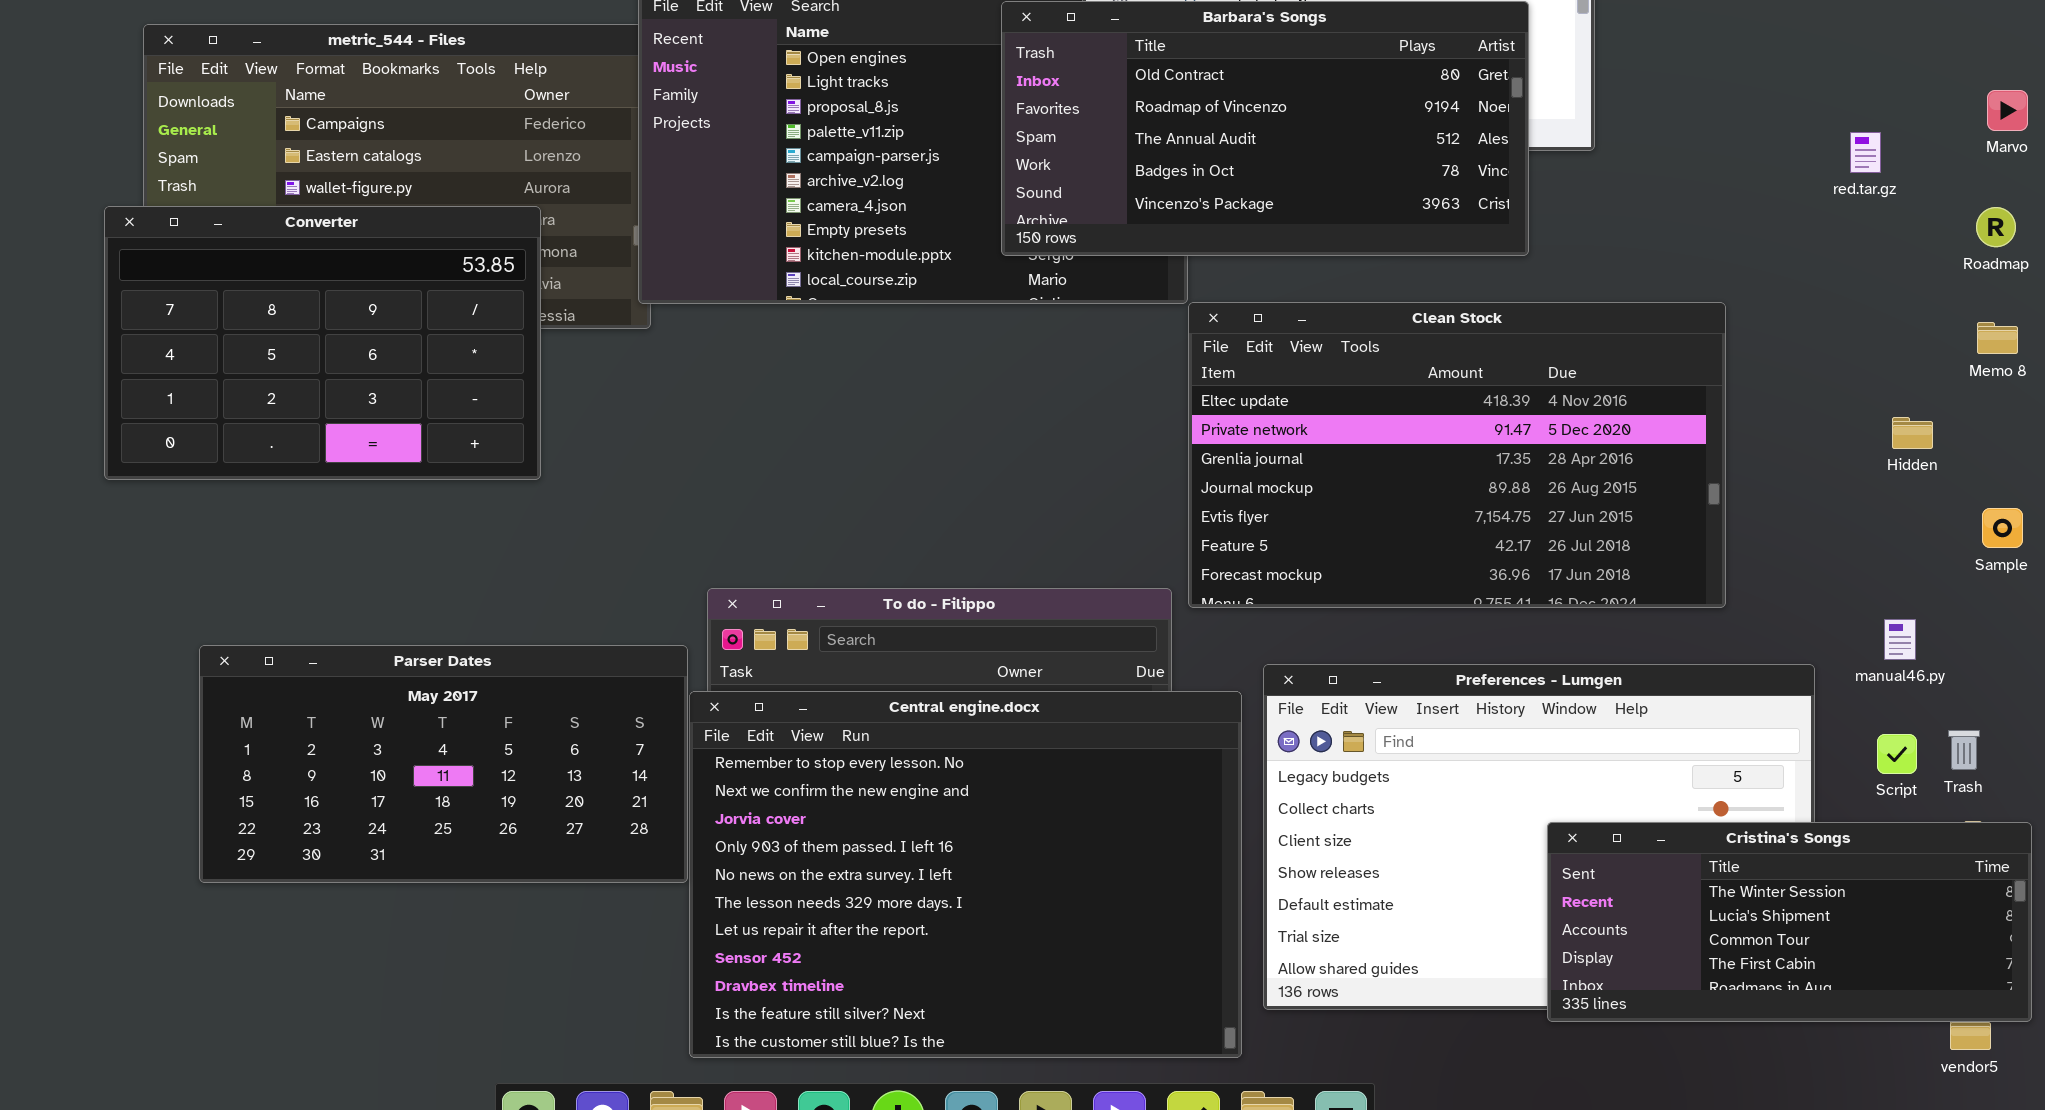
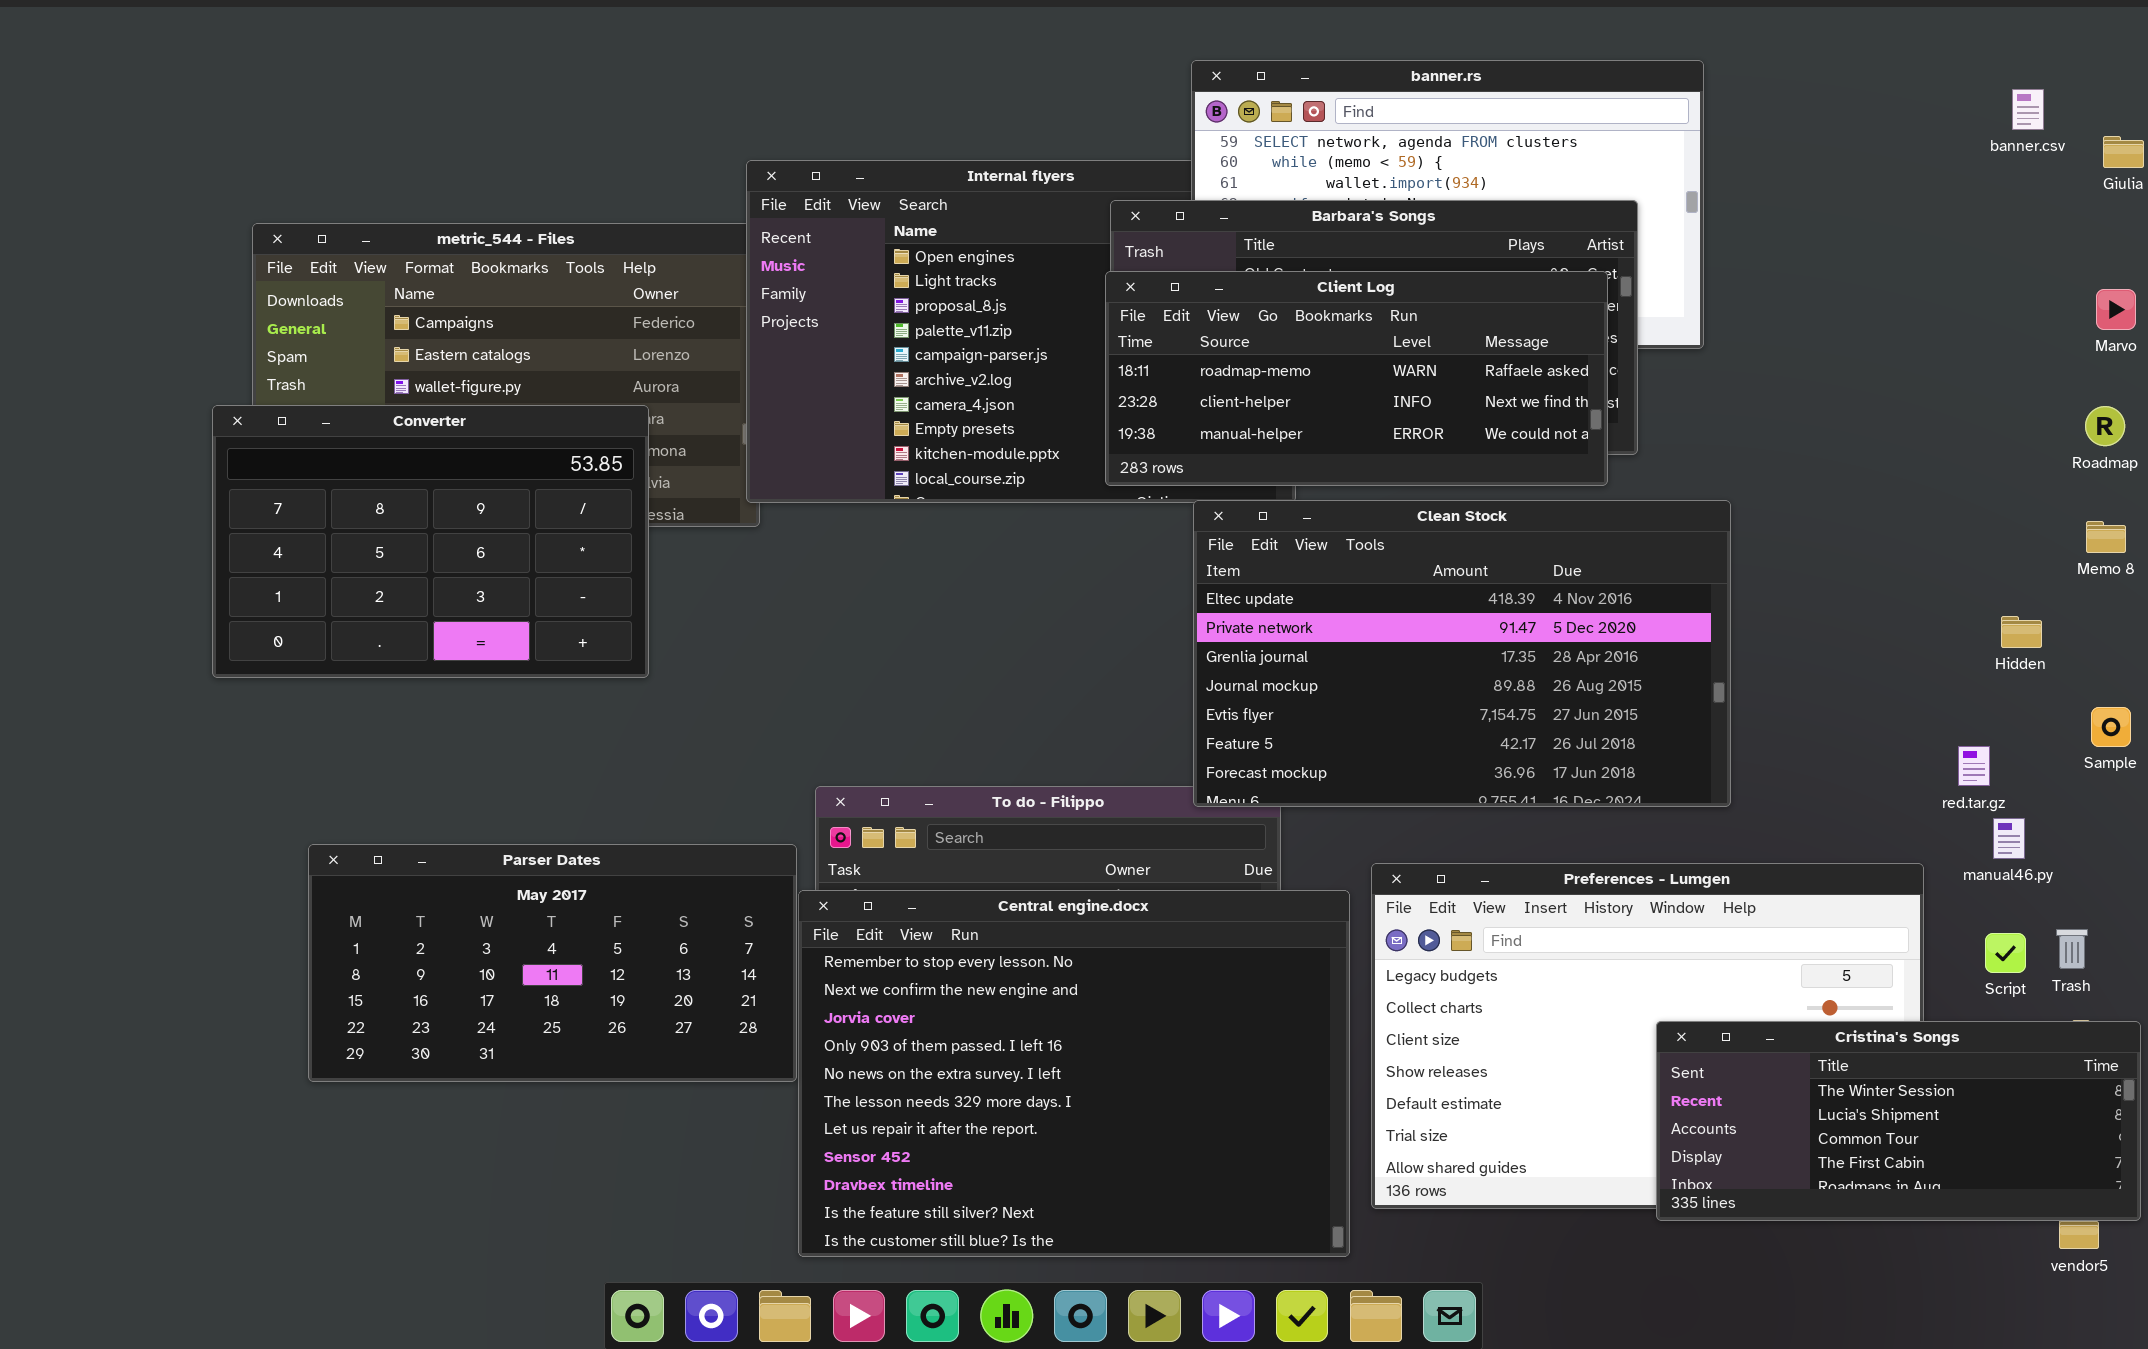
Client Log: none -> [1105,271,1608,486], opened
red.tar.gz: [1850,132,1881,173] -> [1958,746,1990,786], moved
Clean Stock: [1188,302,1726,608] -> [1193,500,1731,807], moved

